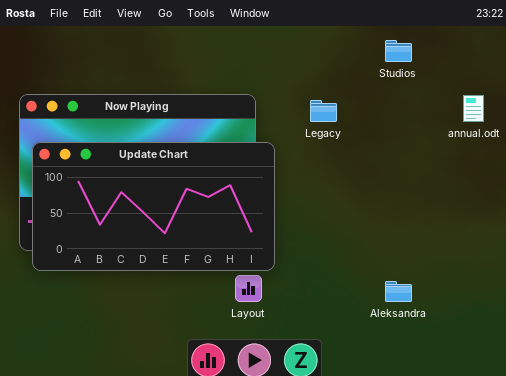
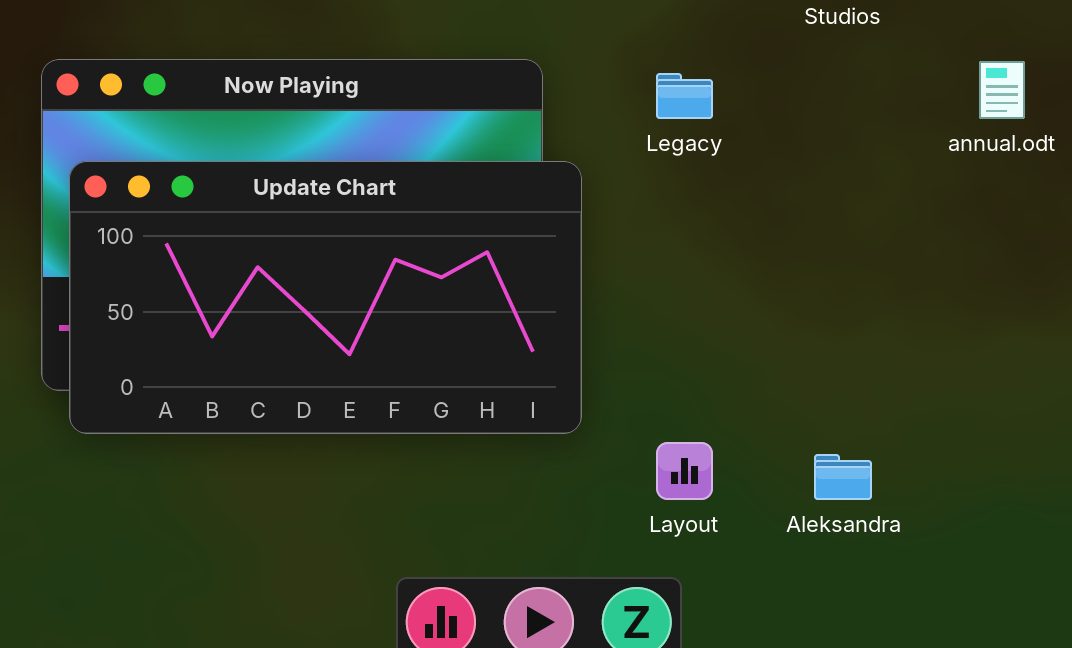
Layout: [235,275,262,302] -> [656,442,713,500], moved

